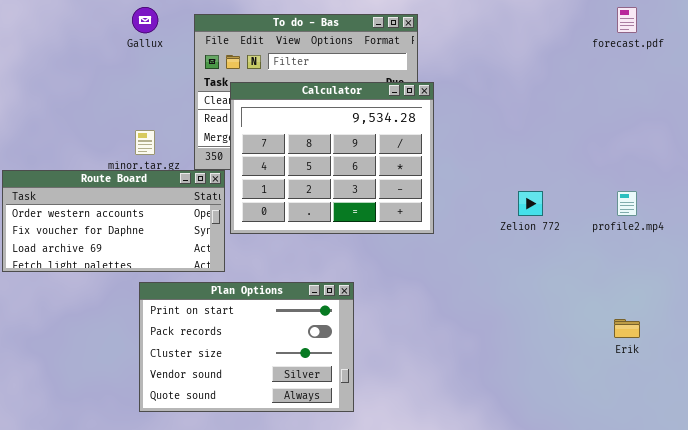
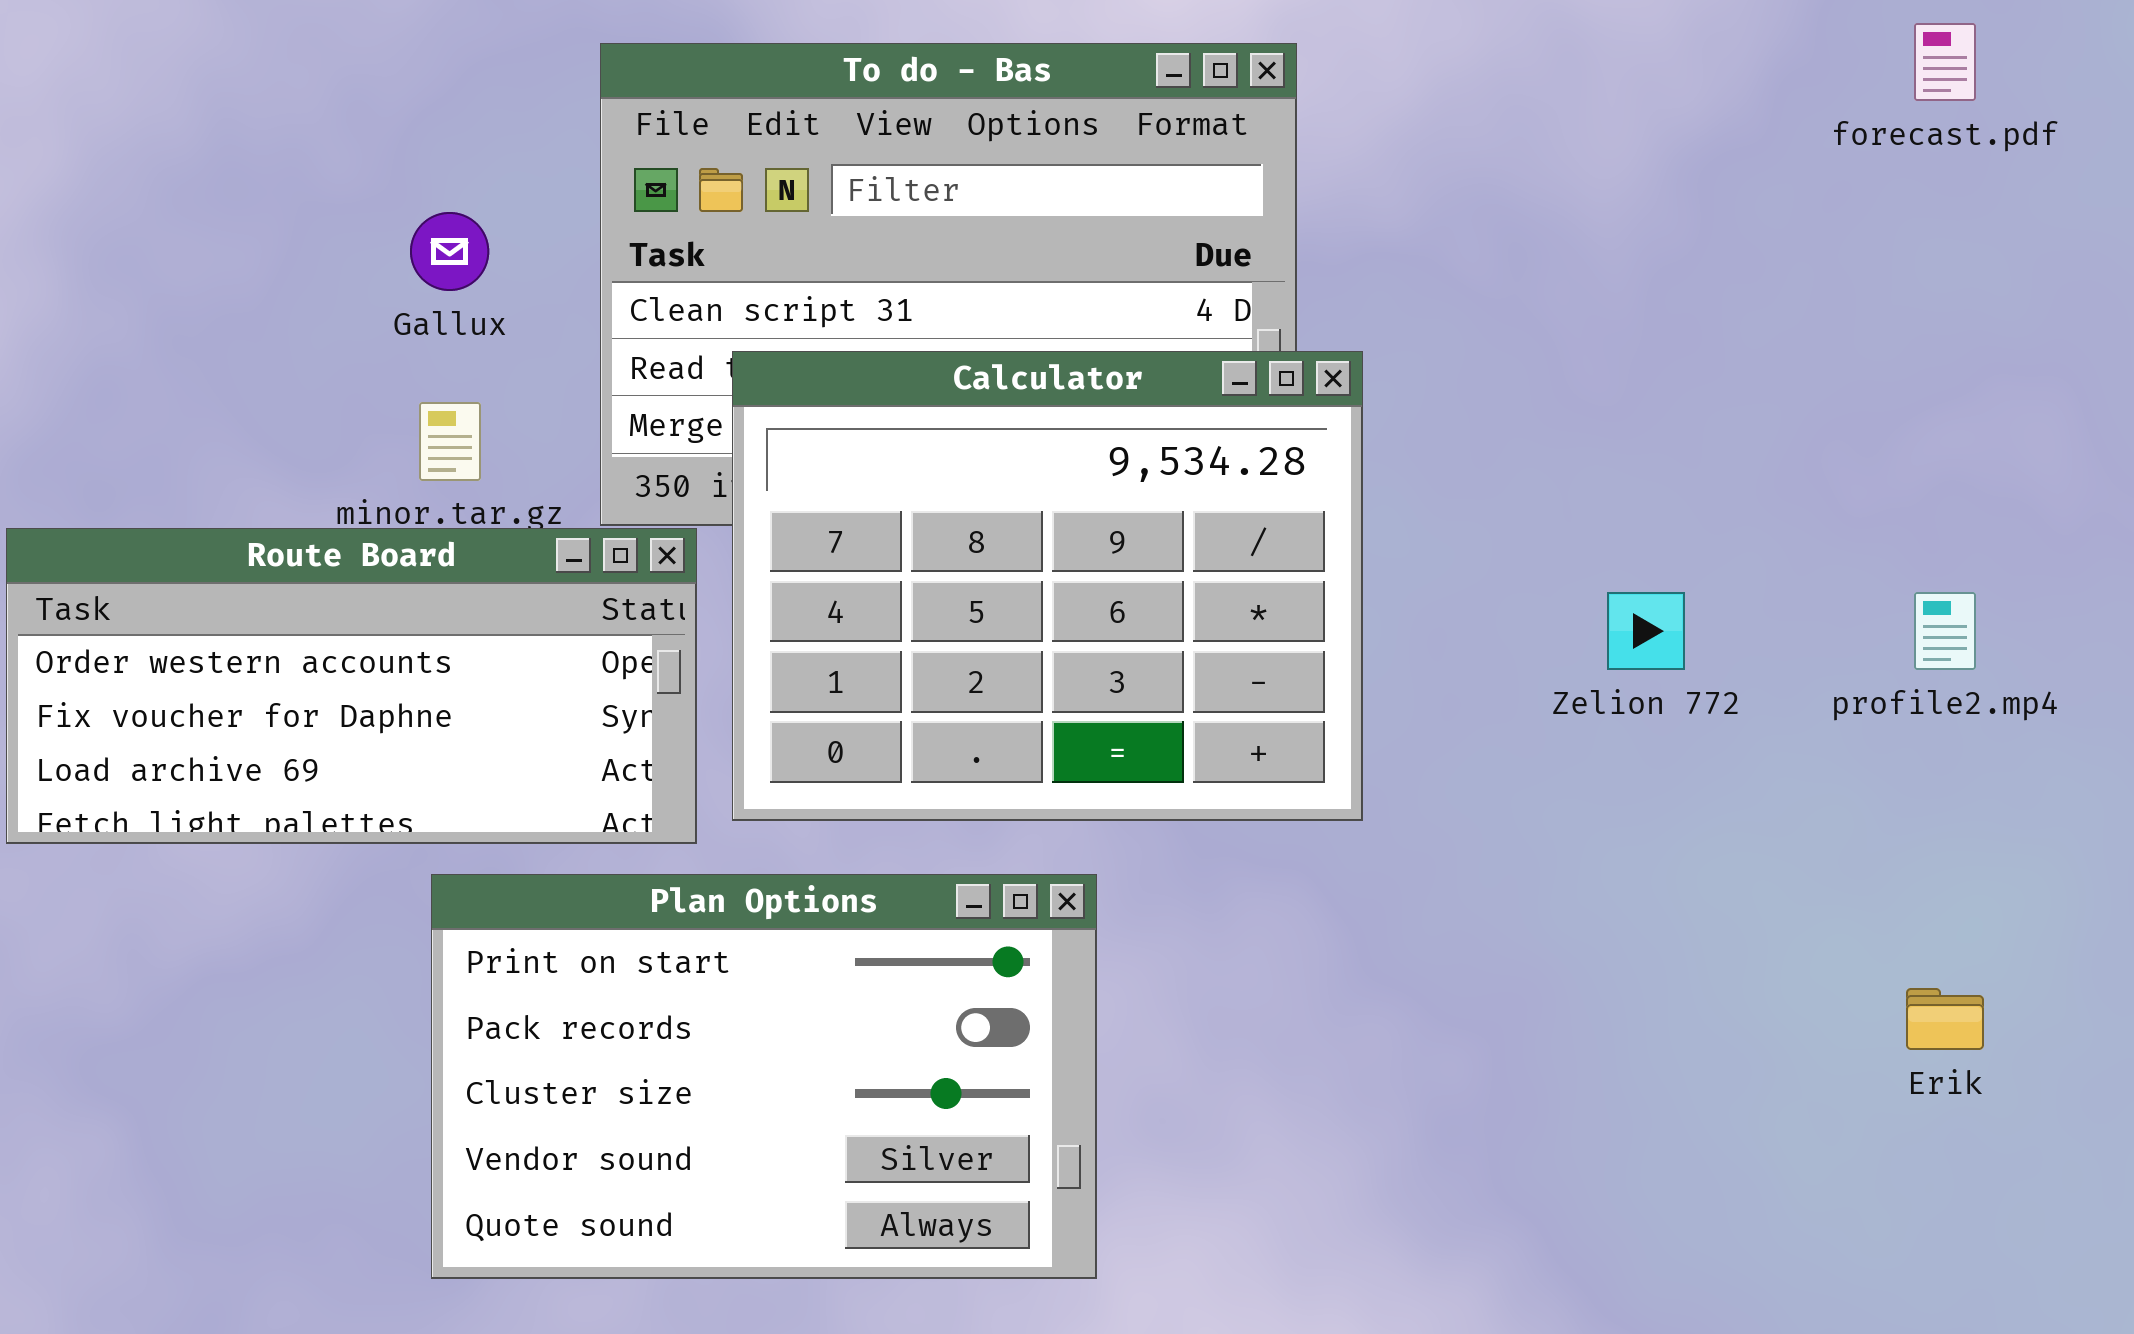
Gallux: [132,7,158,33] -> [410,212,489,291], moved
Calculator: [230,82,434,234] -> [732,351,1363,821], moved

